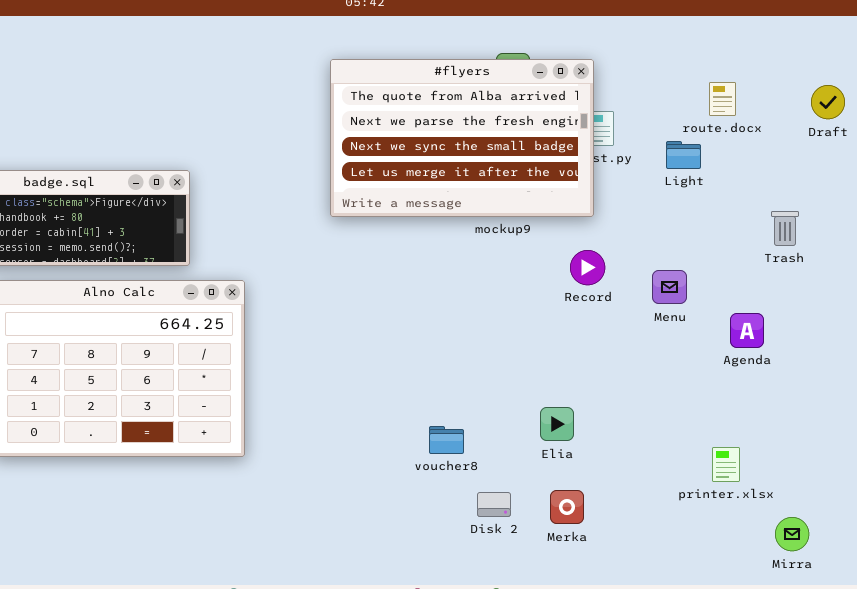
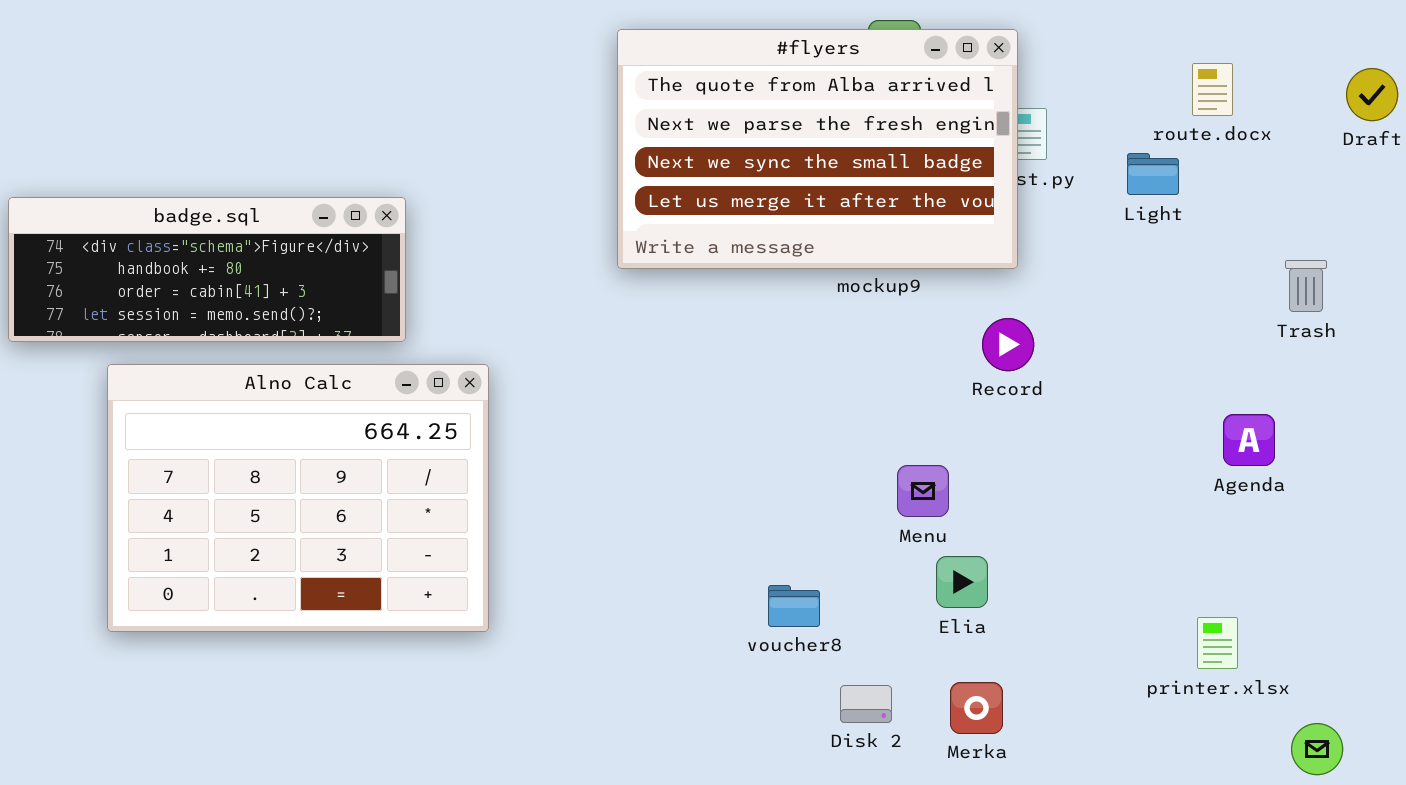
Menu: [652,270,687,304] -> [897,465,949,517], moved

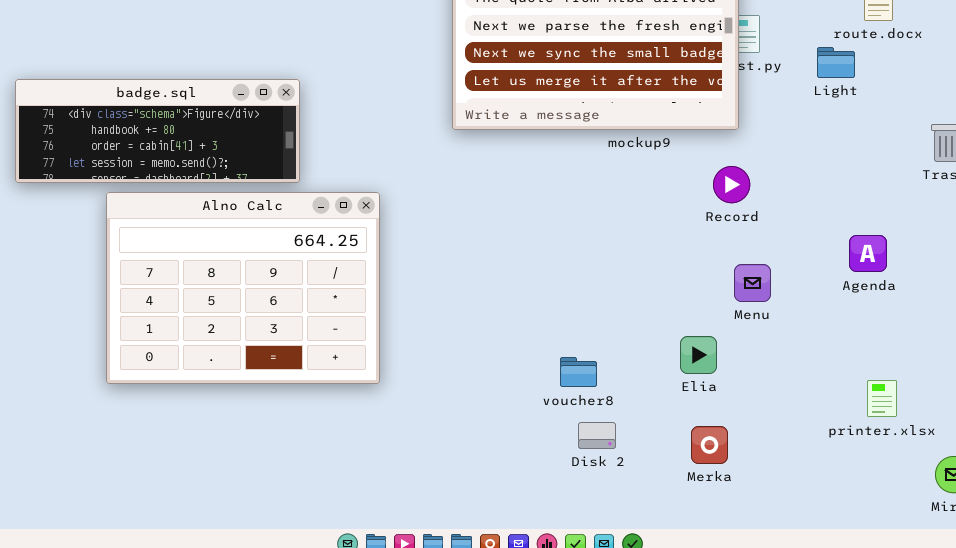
Alno Calc: [107,364,489,632] -> [106,192,380,384], moved
Agenda: [1223,414,1275,466] -> [849,235,887,272], moved
Menu: [897,465,949,517] -> [734,264,771,302], moved
Disk 2: [840,685,892,723] -> [578,422,616,449], moved

